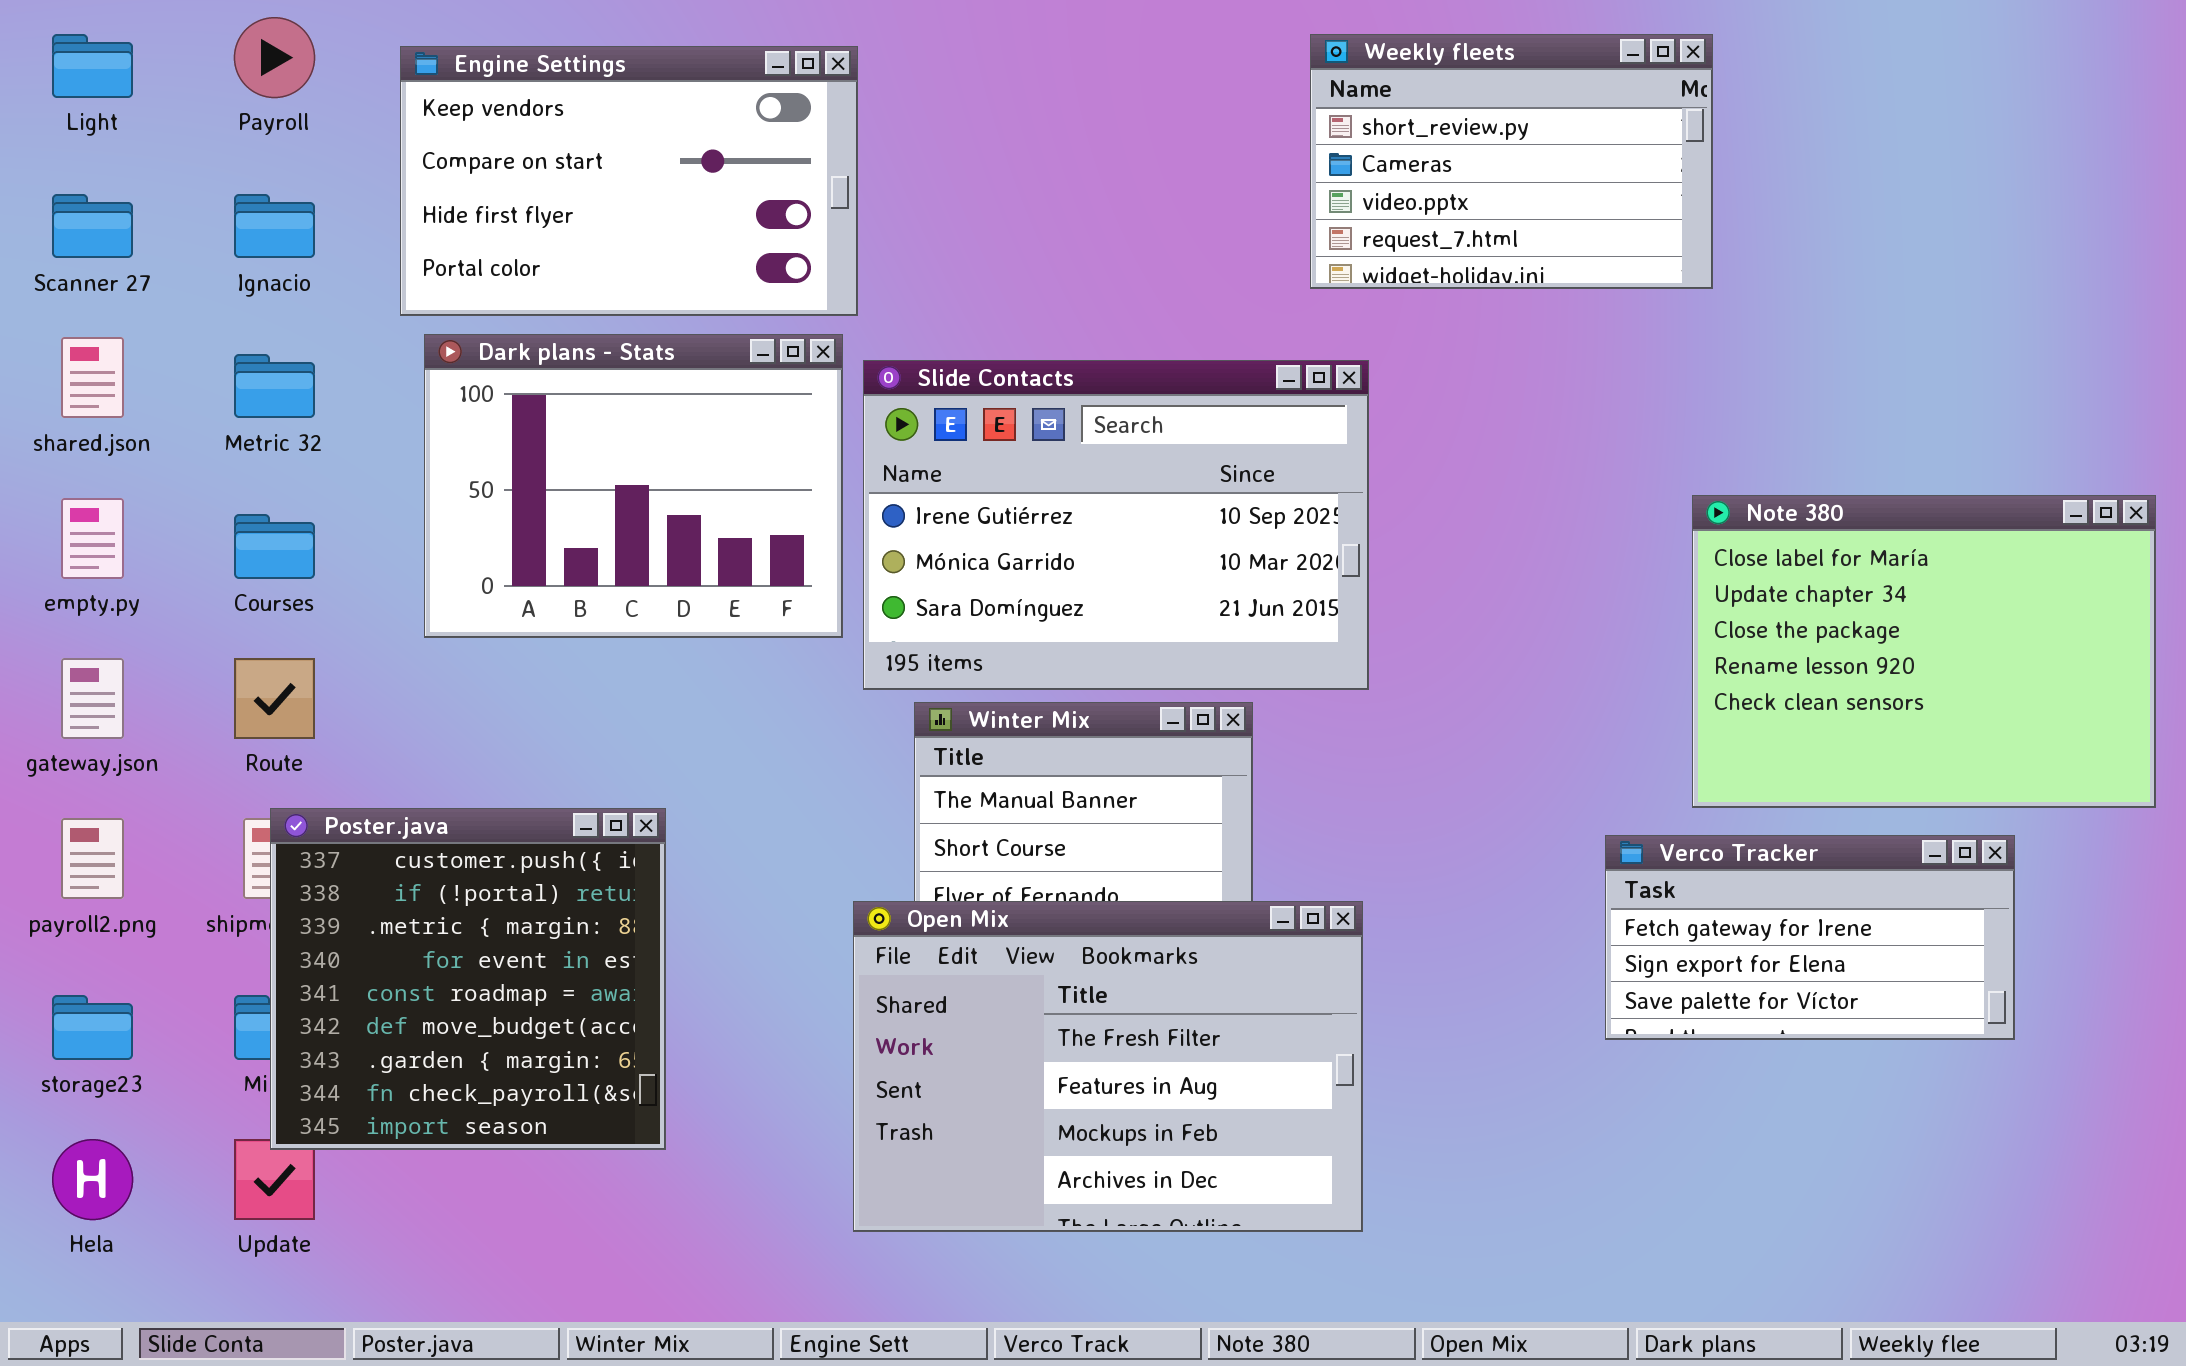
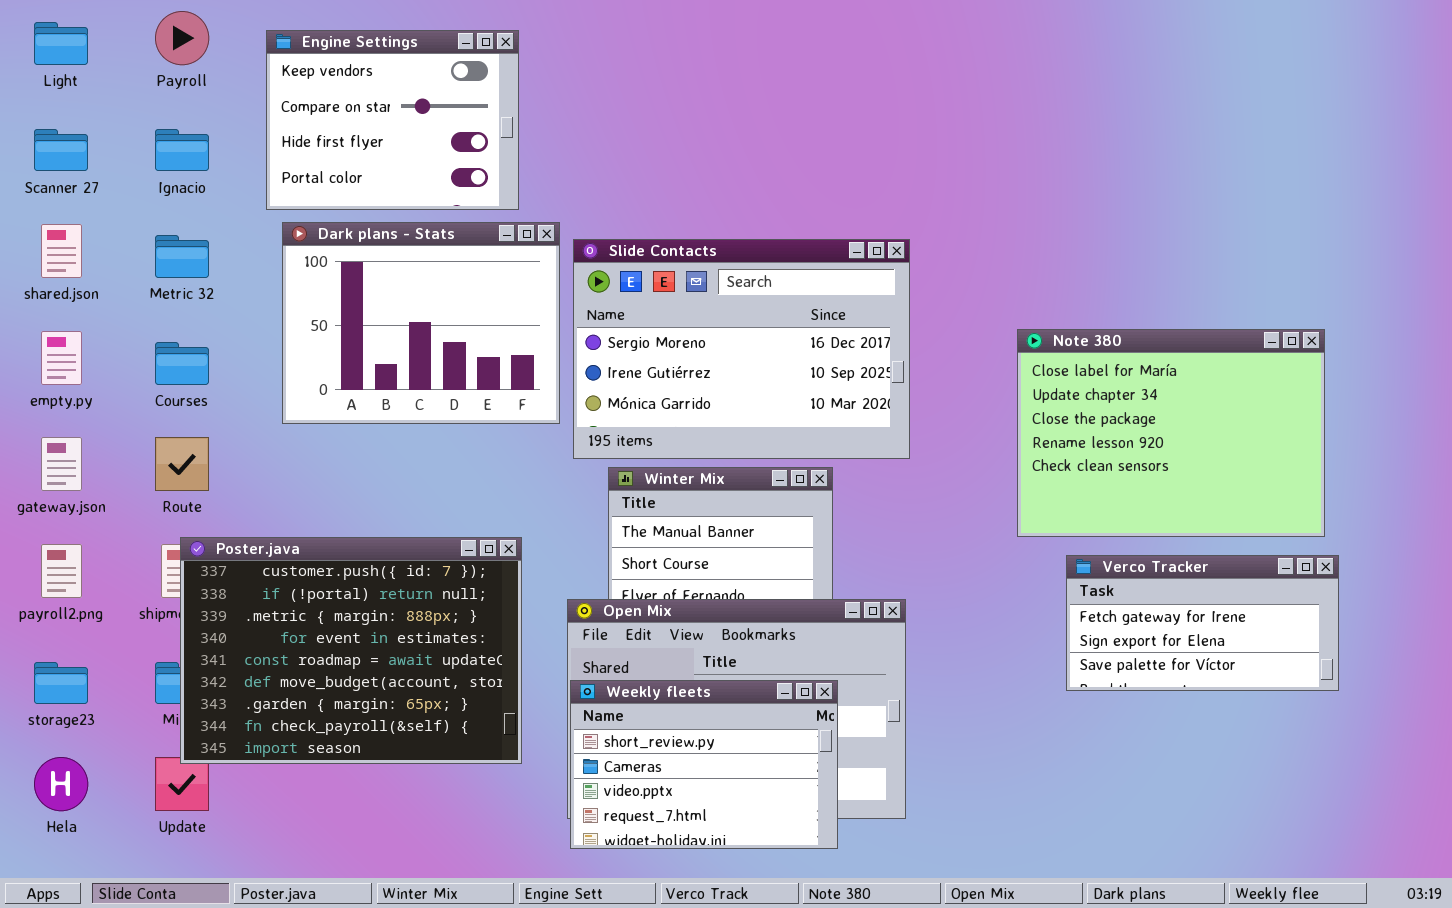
Weekly fleets: [1310,34,1713,289] -> [570,680,838,849], moved
Engine Settings: [400,46,858,316] -> [266,30,519,210], resized
Slide Contacts: [863,360,1369,690] -> [573,239,910,459], scrolled up 1 row
Note 380: [1692,495,2156,808] -> [1017,329,1325,537], moved
Poster.java: [270,808,666,1150] -> [180,537,522,764], resized

